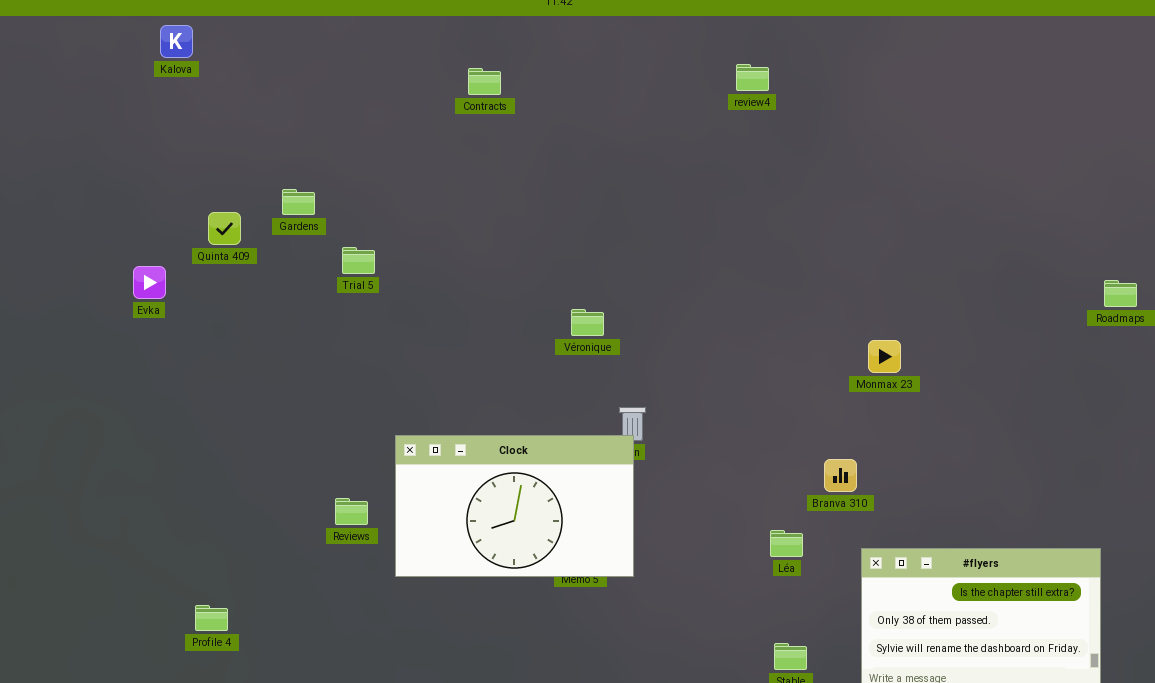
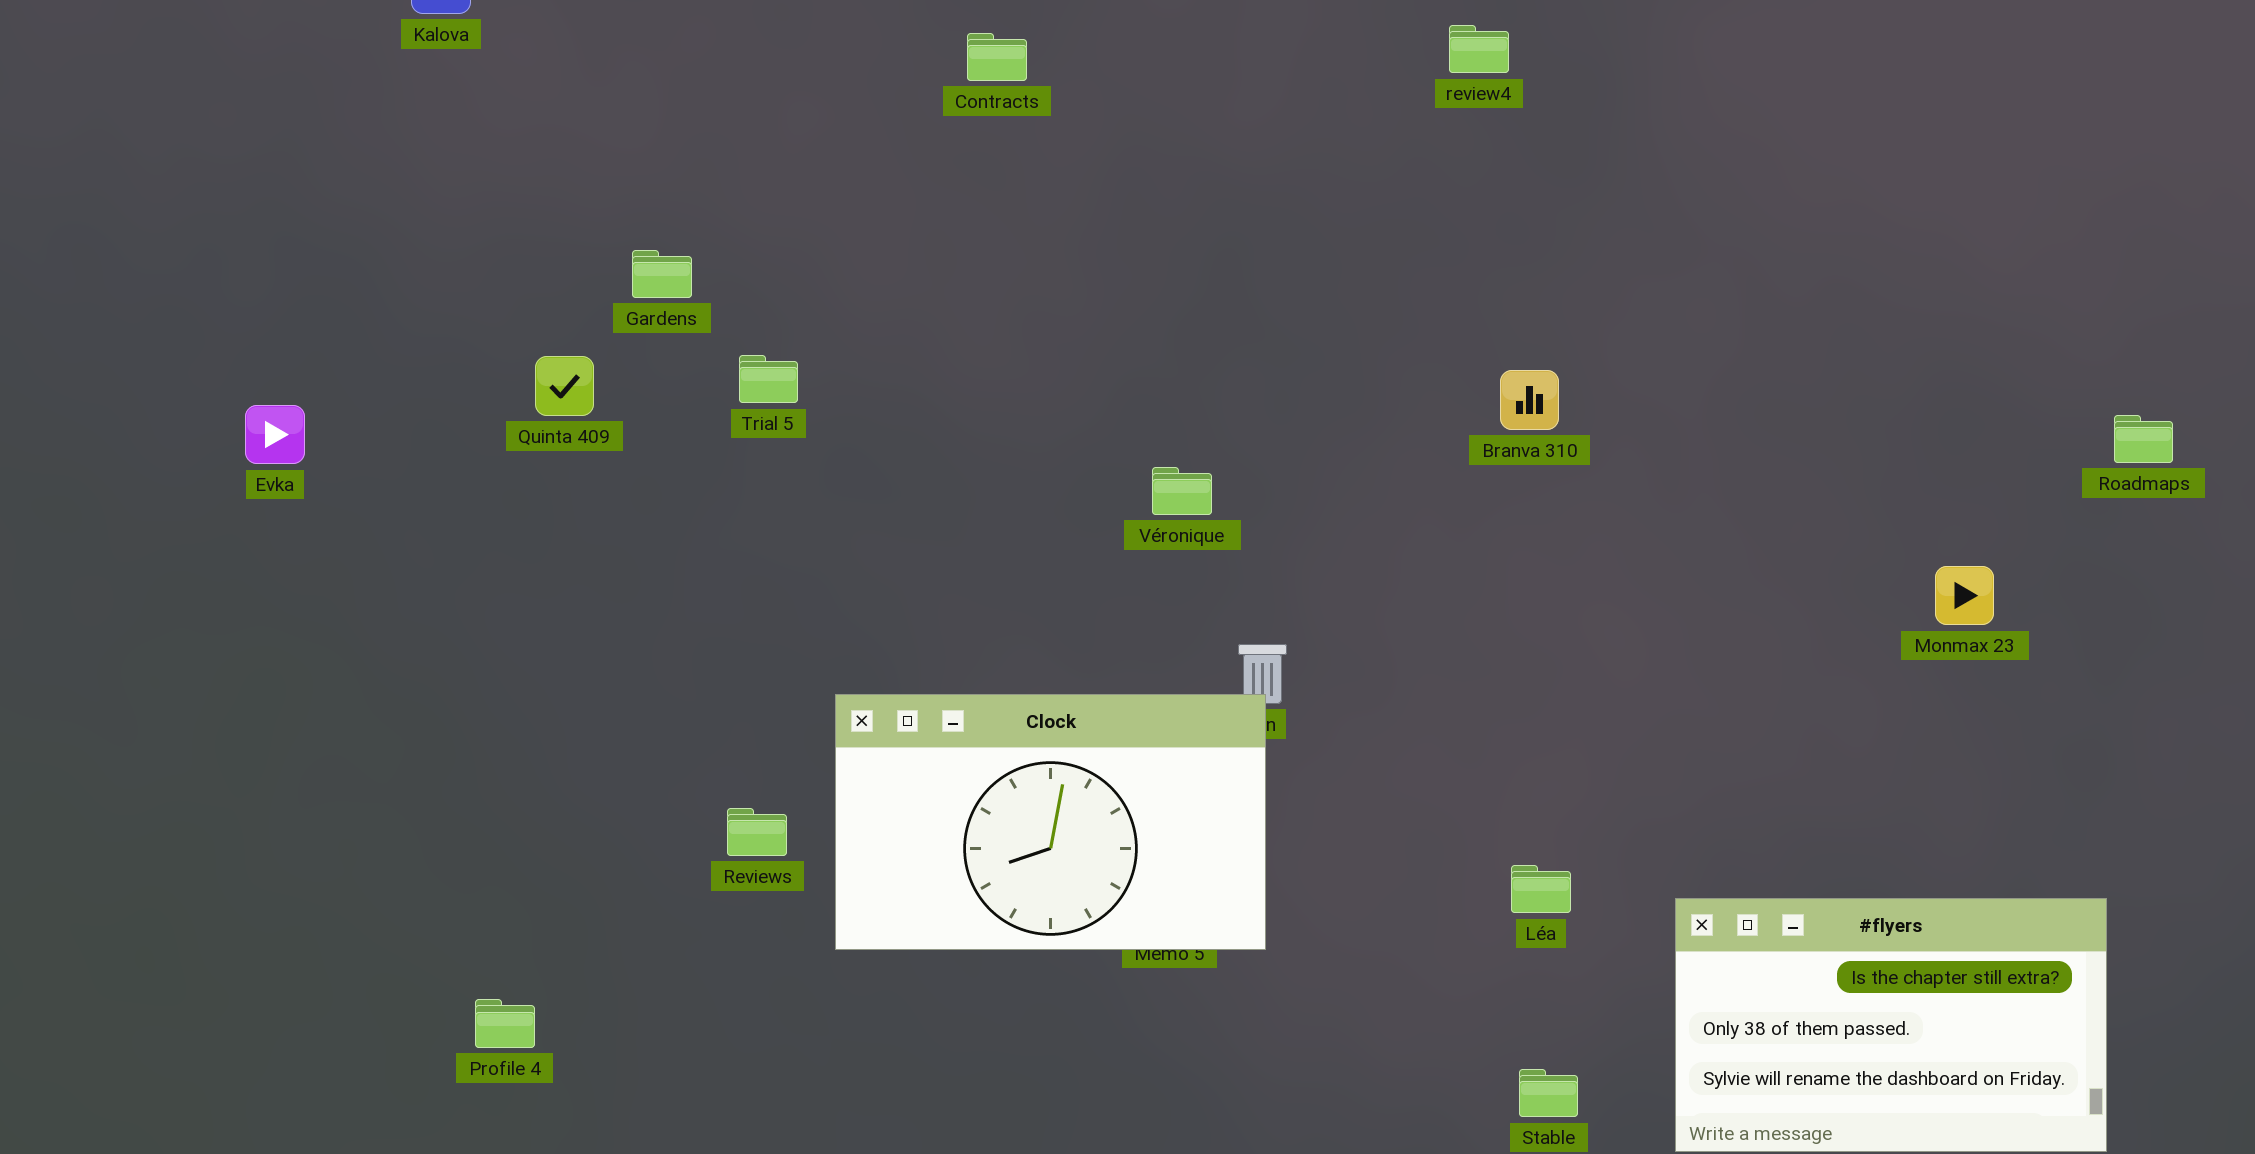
Quinta 409: [208,212,241,245] -> [535,356,594,416], moved
Evka: [133,266,166,299] -> [245,405,305,464], moved
Monmax 23: [868,340,901,373] -> [1935,566,1994,625], moved
Branva 310: [824,459,857,492] -> [1500,370,1559,430], moved

